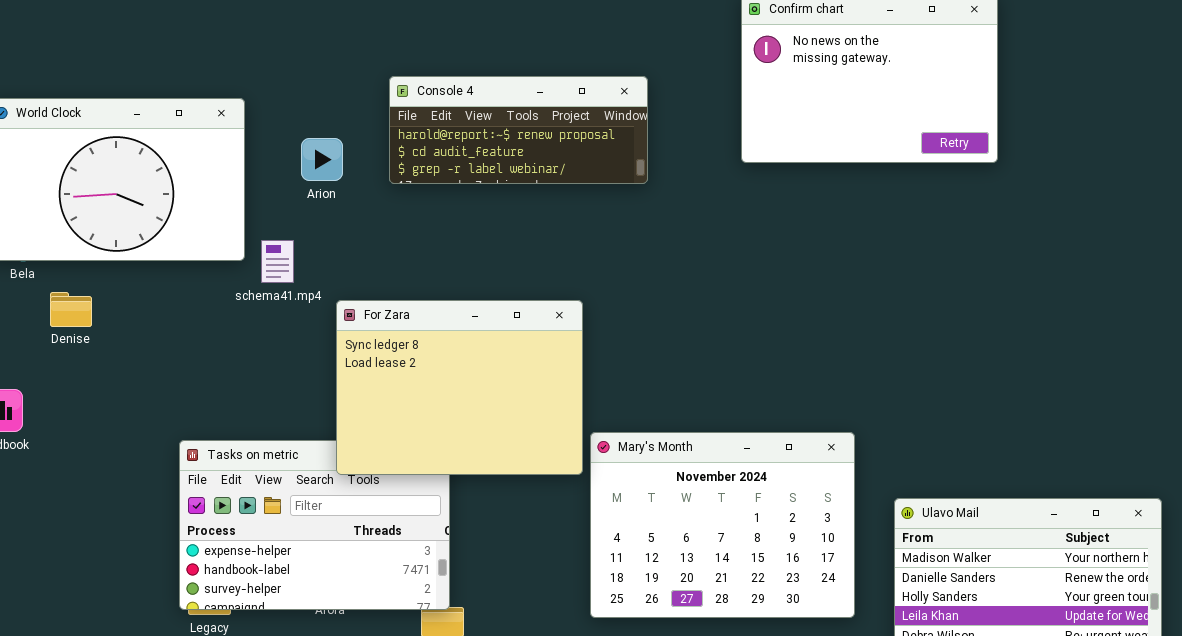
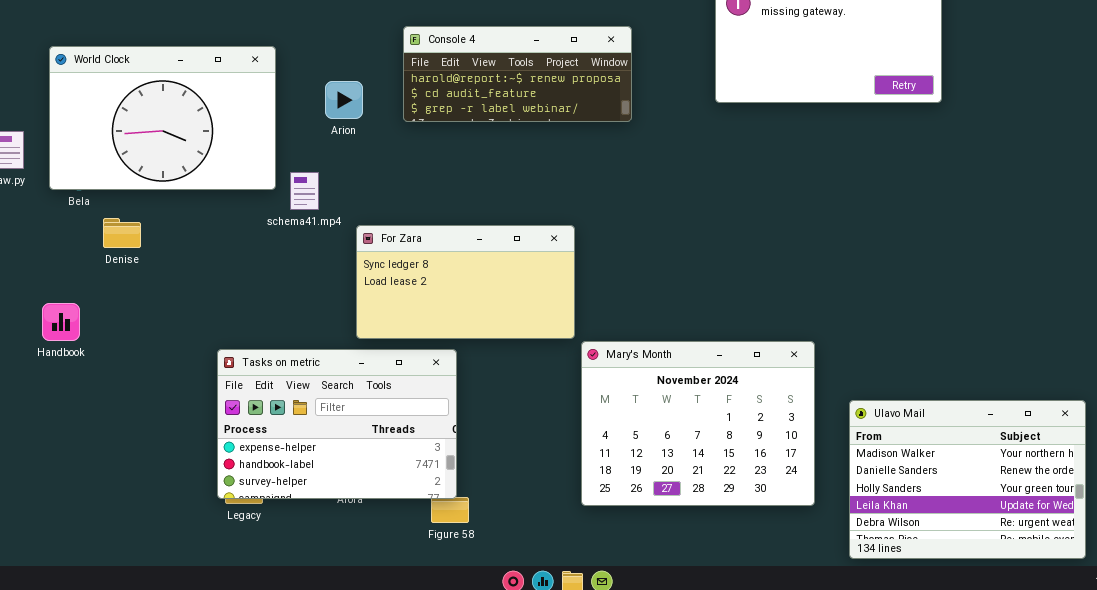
For Zara: [336,300,583,475] -> [356,225,575,339], resized

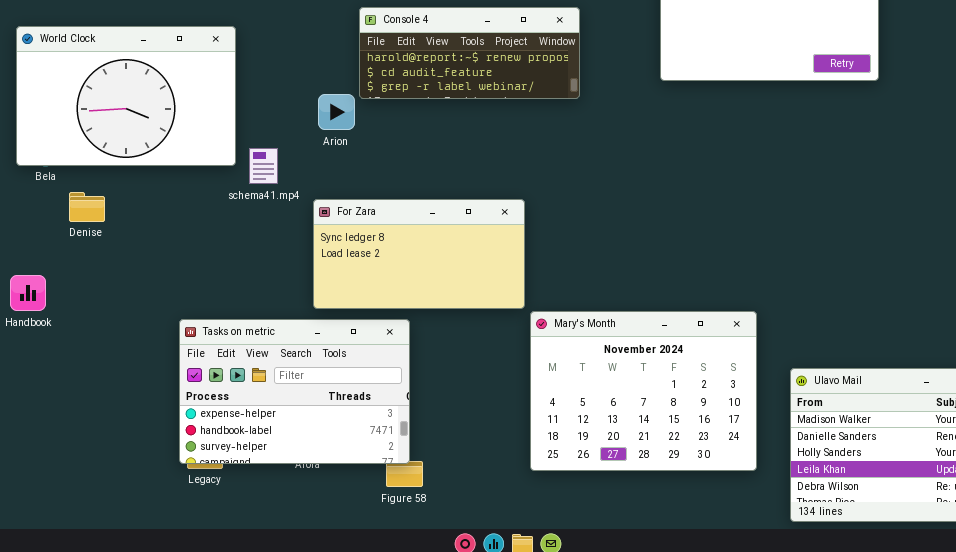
Arion: [325,81,363,119] -> [318,94,355,130], moved

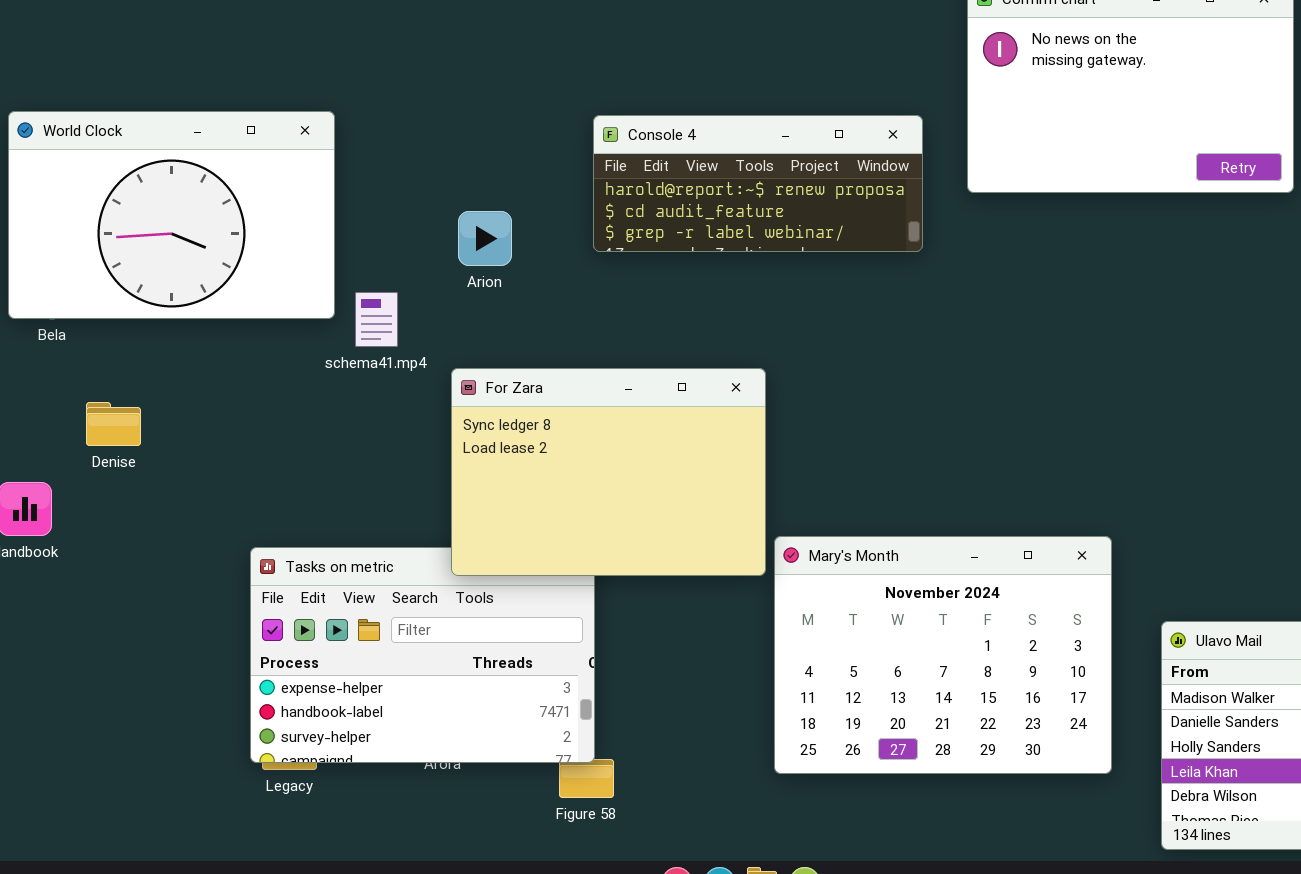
Console 4: [359,7,580,99] -> [593,115,923,252], moved
Denise: [69,192,105,222] -> [86,402,141,446], moved
For Zara: [313,199,525,309] -> [451,368,766,576], resized

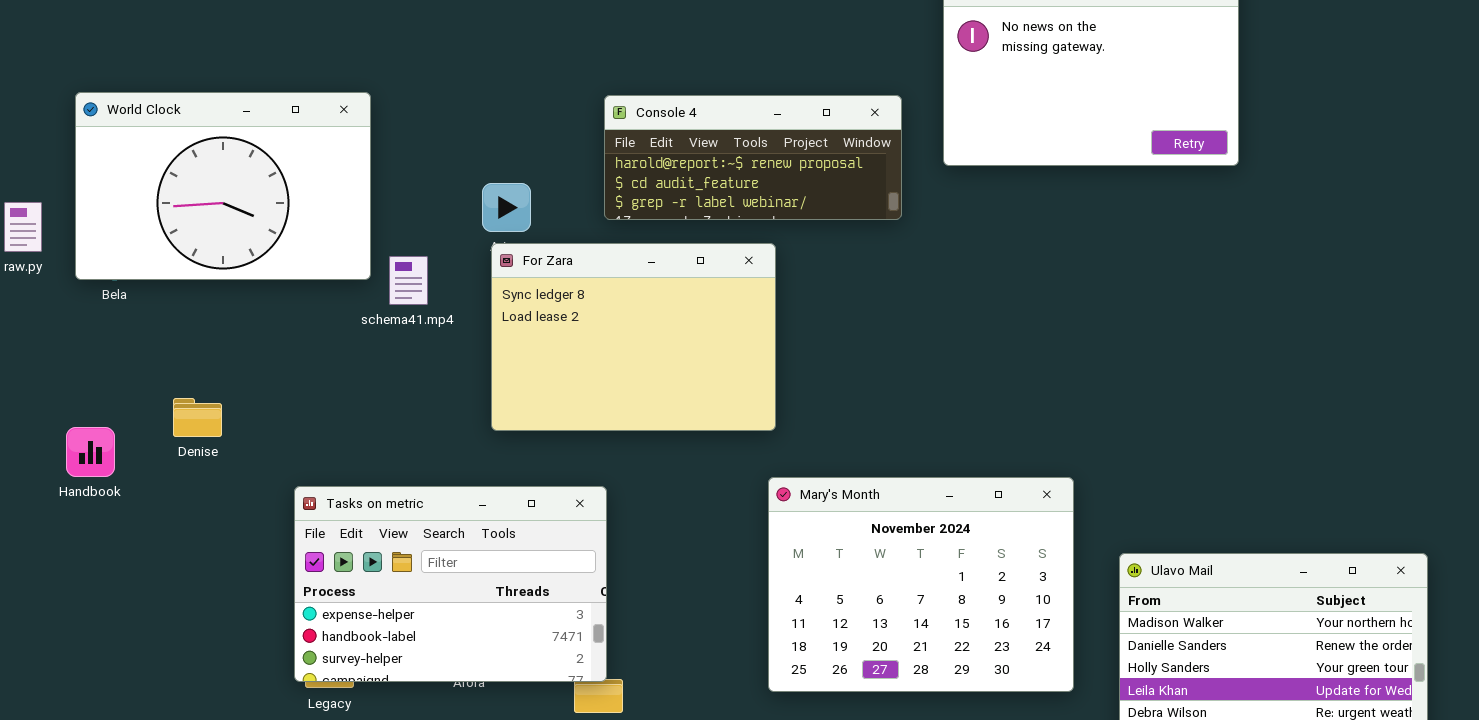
For Zara: [451,368,766,576] -> [491,243,776,431], moved
Denise: [86,402,141,446] -> [173,398,222,437], moved

